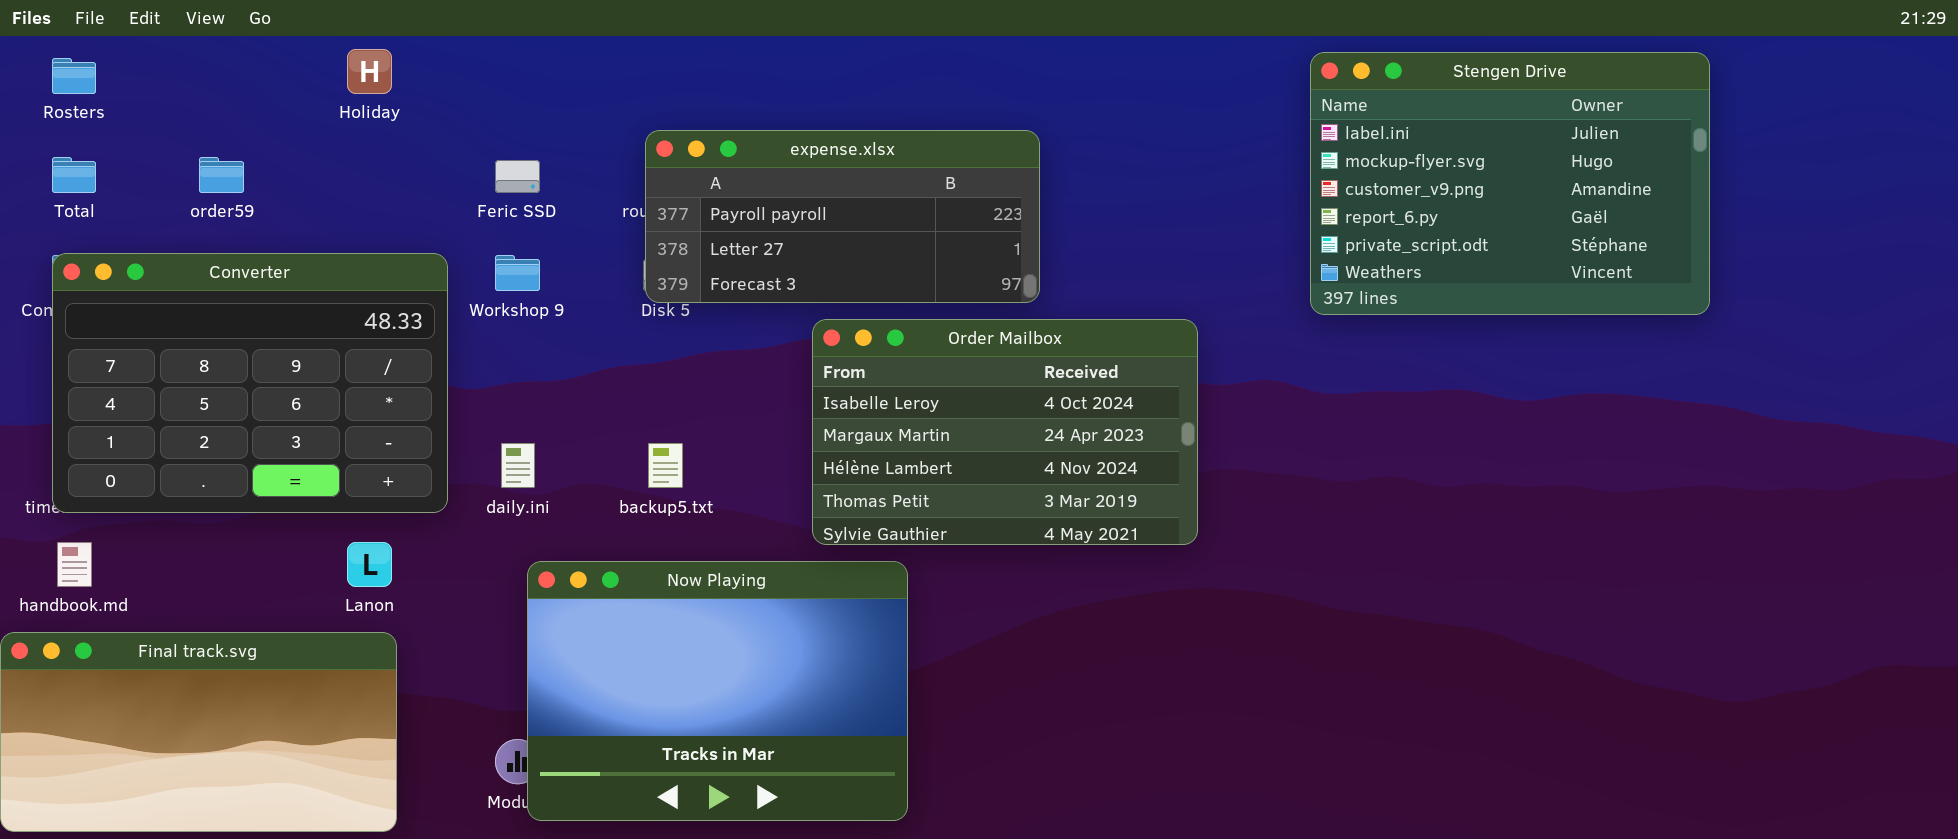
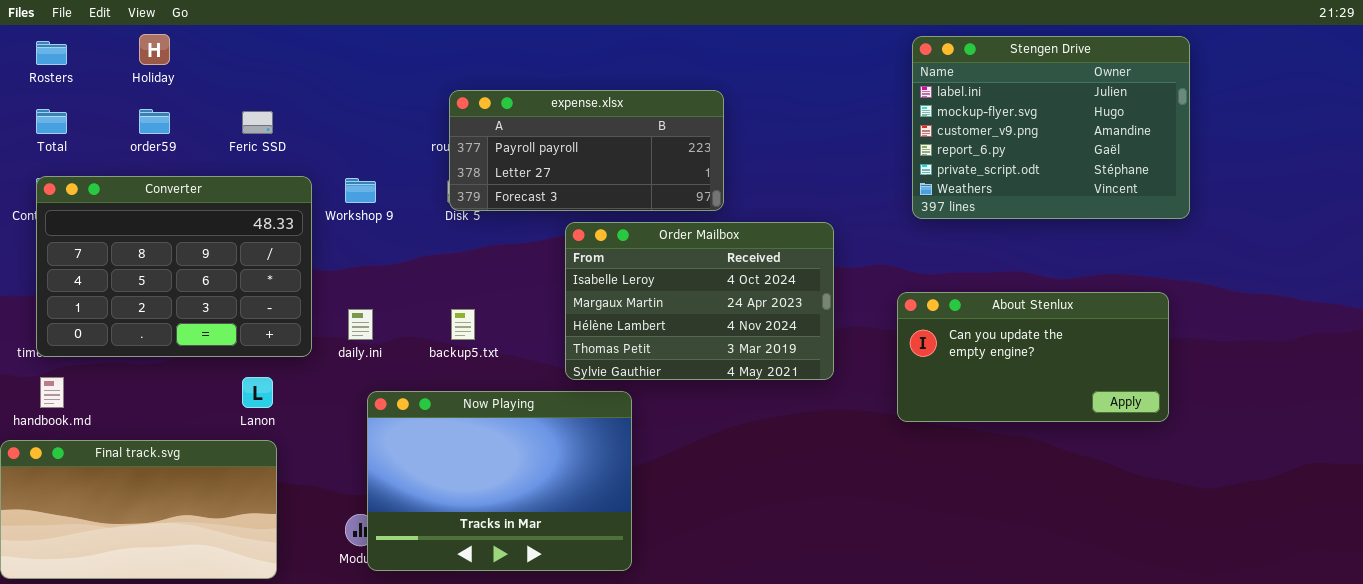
Holiday: [347,49,392,94] -> [139,34,170,65], moved
Feric SSD: [495,160,540,193] -> [242,111,273,134], moved
About Stenlux: none -> [897,292,1169,422], opened

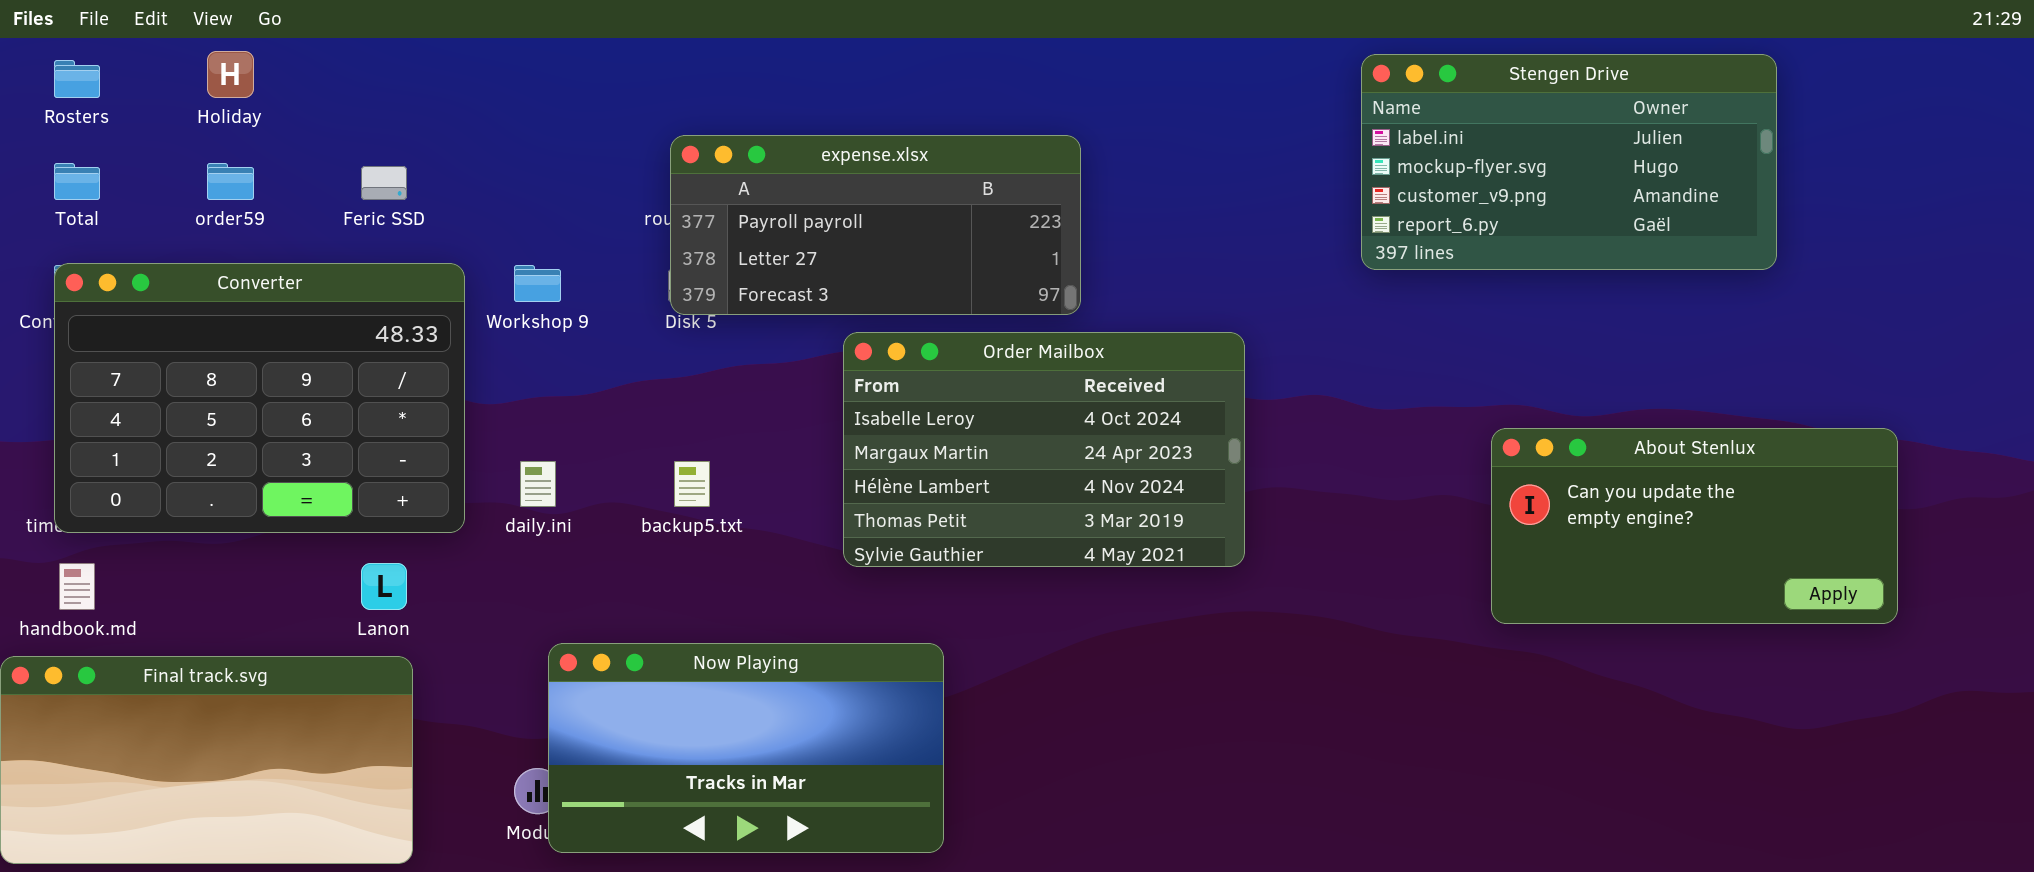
Stengen Drive: [912,36,1190,219] -> [1361,54,1777,270], resized
About Stenlux: [897,292,1169,422] -> [1491,428,1898,624], moved
Now Playing: [367,391,632,571] -> [548,643,944,853], resized

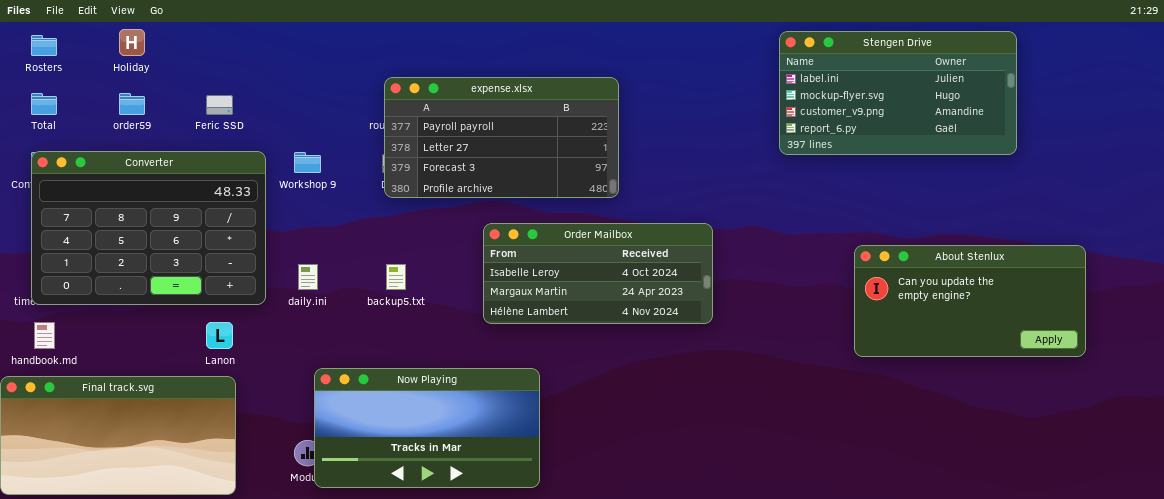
expense.xlsx: [670,135,1081,315] -> [384,77,619,198], resized
Order Mailbox: [843,332,1245,567] -> [483,223,713,324], resized

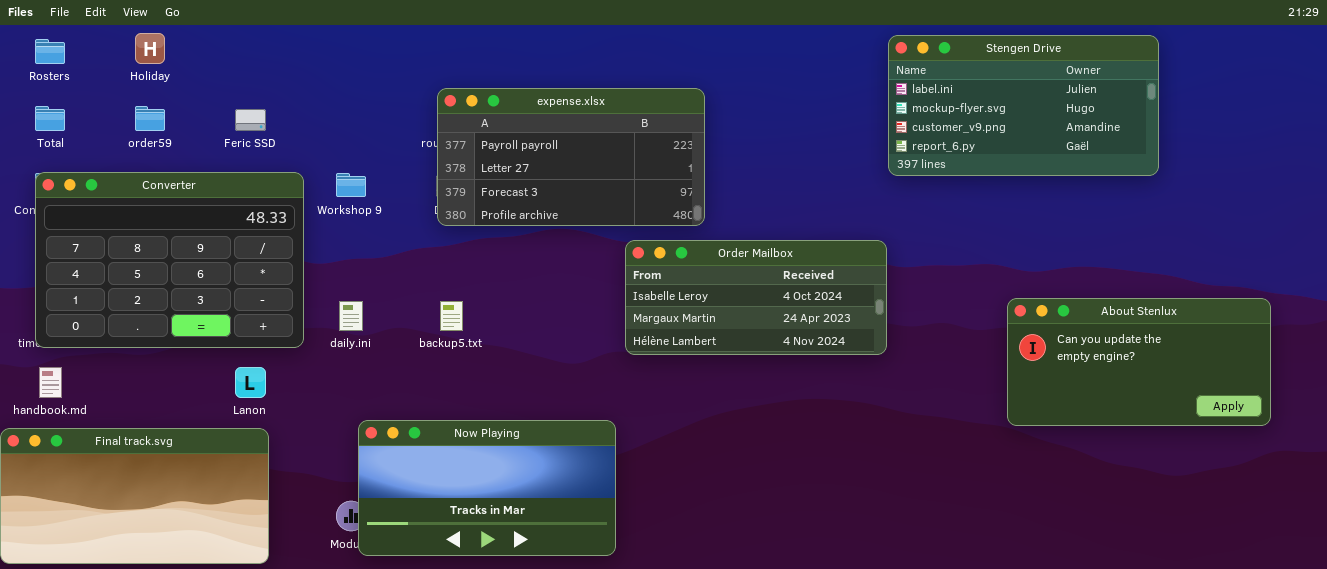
Order Mailbox: [483,223,713,324] -> [625,240,887,355], moved
About Stenlux: [854,245,1086,357] -> [1007,298,1271,426], moved

